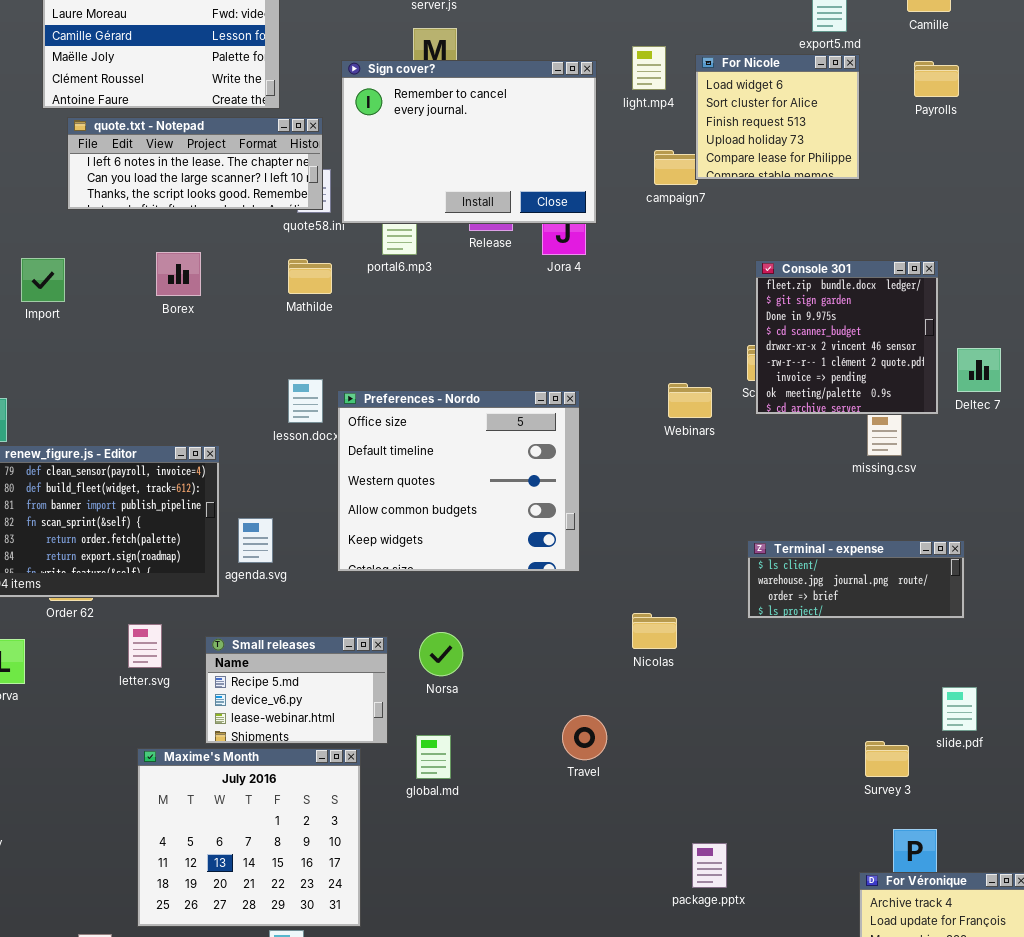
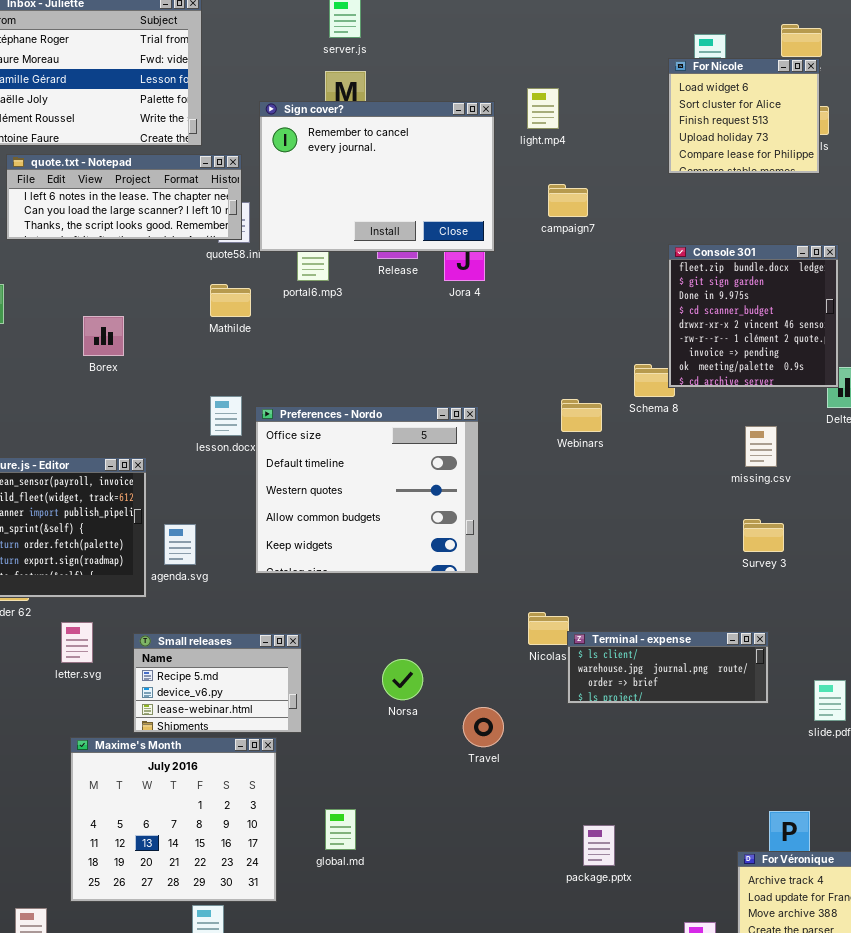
For Nicole: [695,54,860,180] -> [668,58,820,174], moved
Borex: [156,252,201,296] -> [83,316,124,356], moved
Console 301: [755,260,939,415] -> [668,244,839,388], moved
Terminal - expense: [747,540,965,619] -> [567,631,769,704], moved
Norsa: [419,632,463,676] -> [382,659,423,700], moved
global.md: [416,735,451,779] -> [325,809,356,850], moved
Survey 3: [865,741,909,777] -> [743,519,784,552], moved

